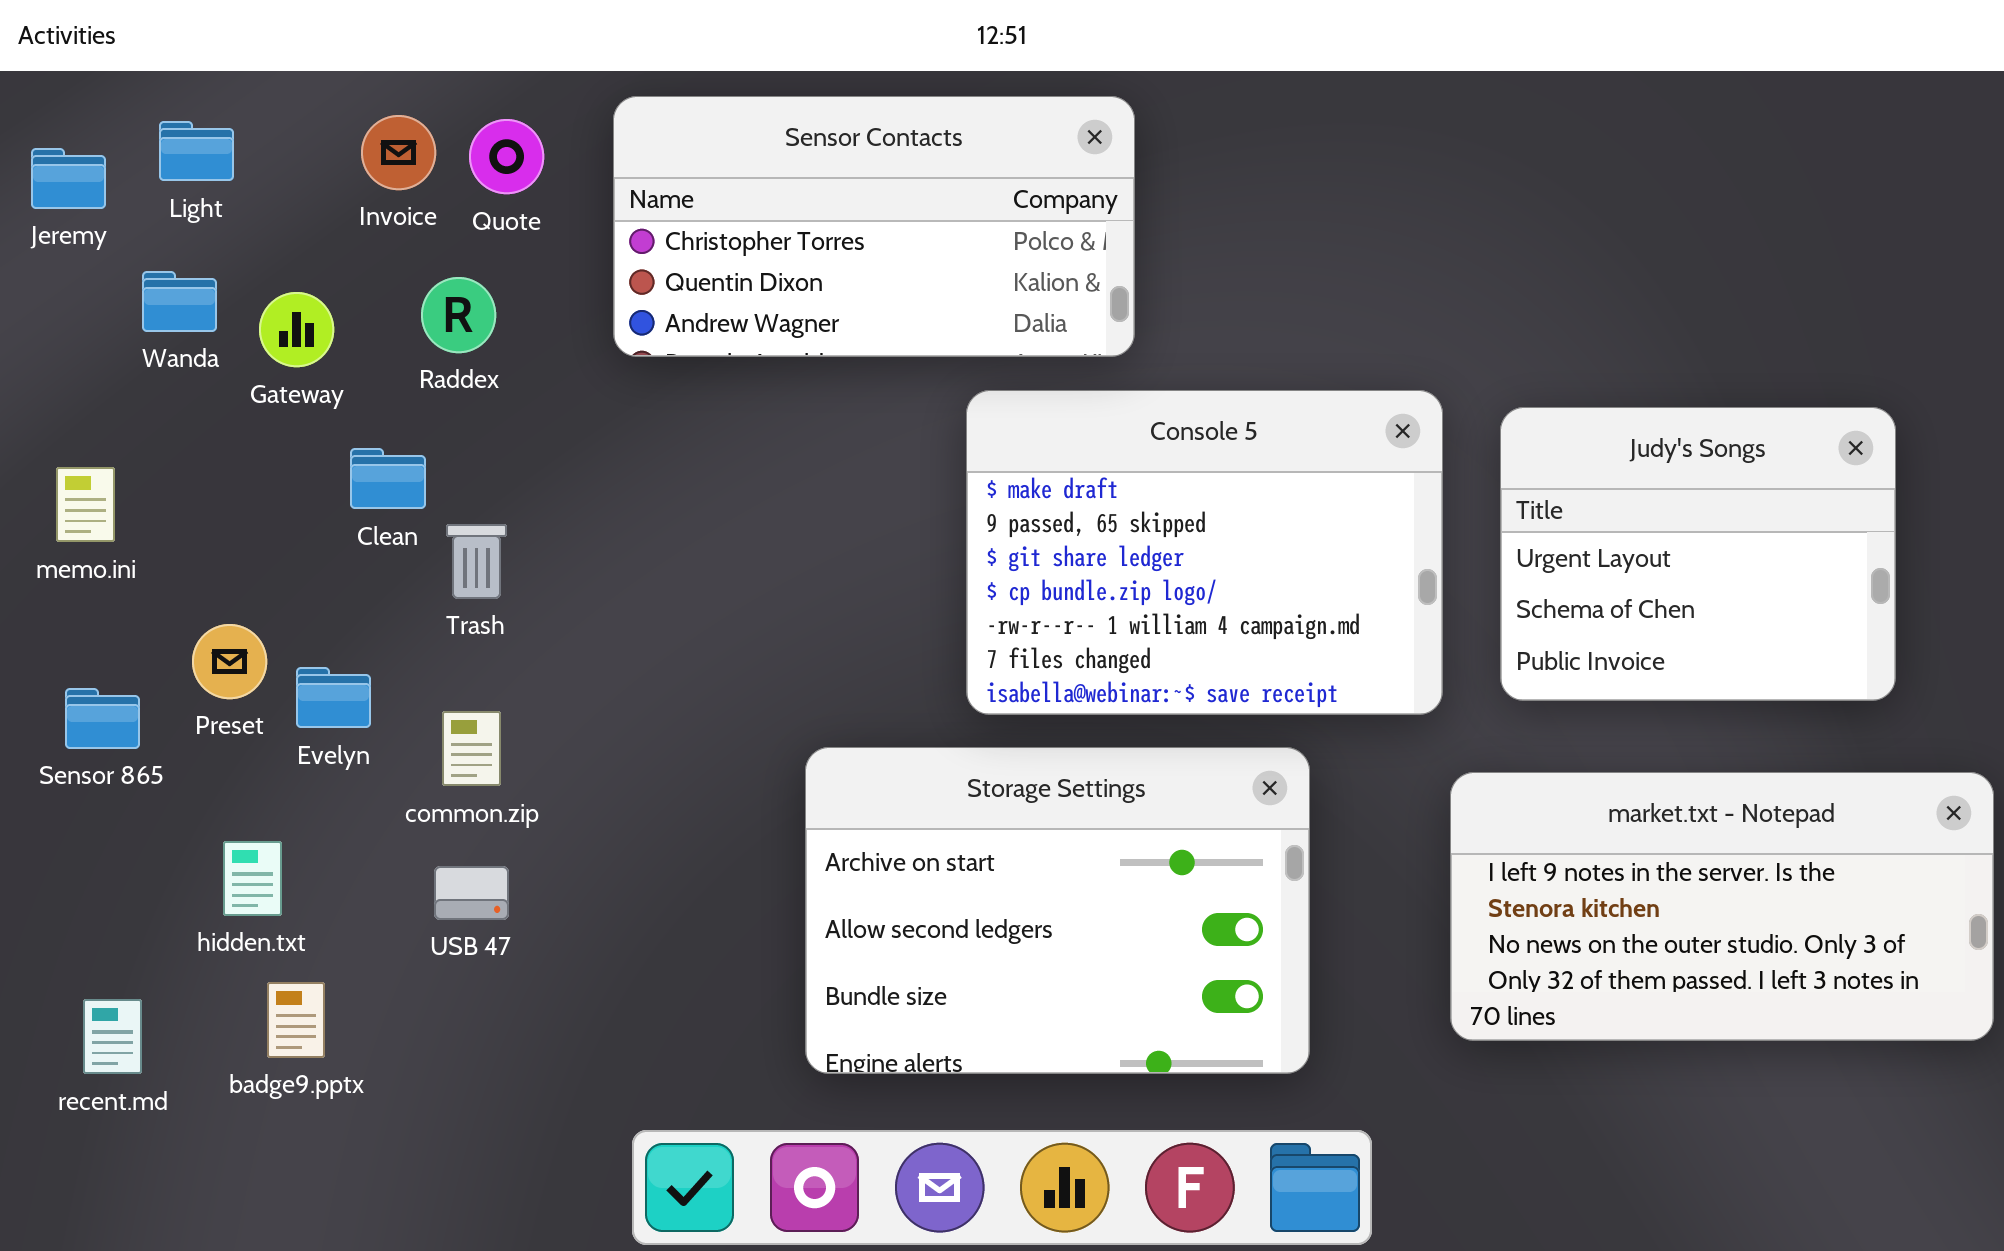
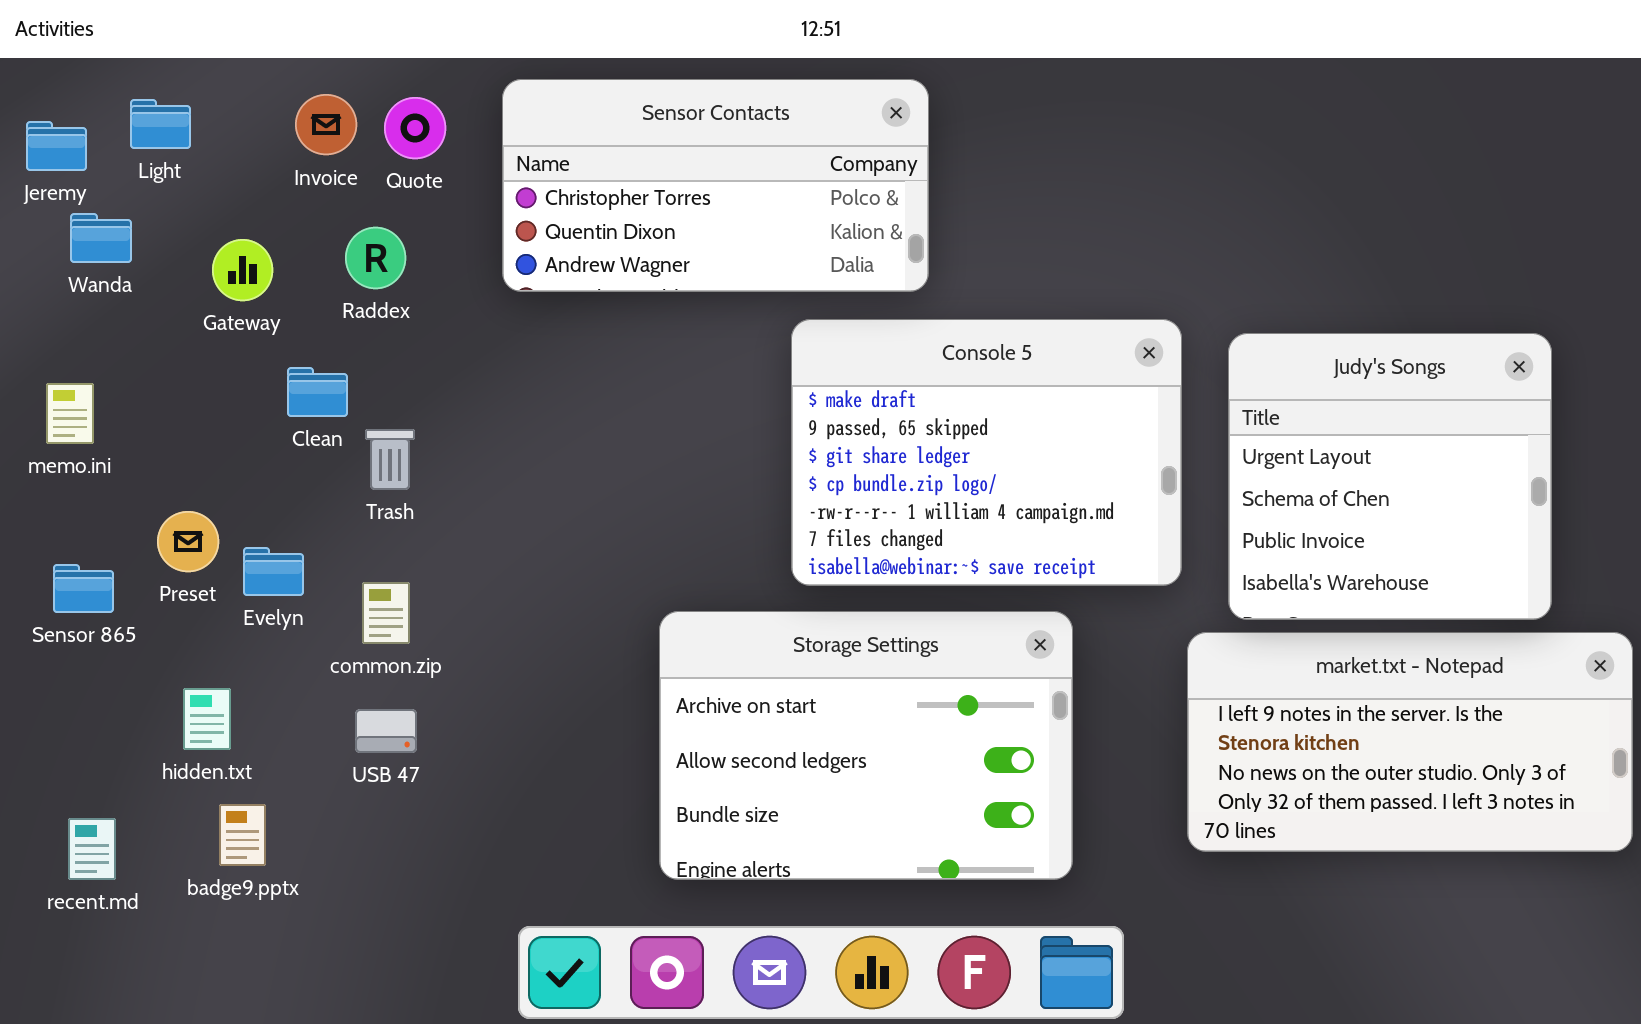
Wanda: [142,271,217,332] -> [70,213,132,263], moved
Judy's Songs: [1500,407,1896,701] -> [1228,333,1552,620], resized

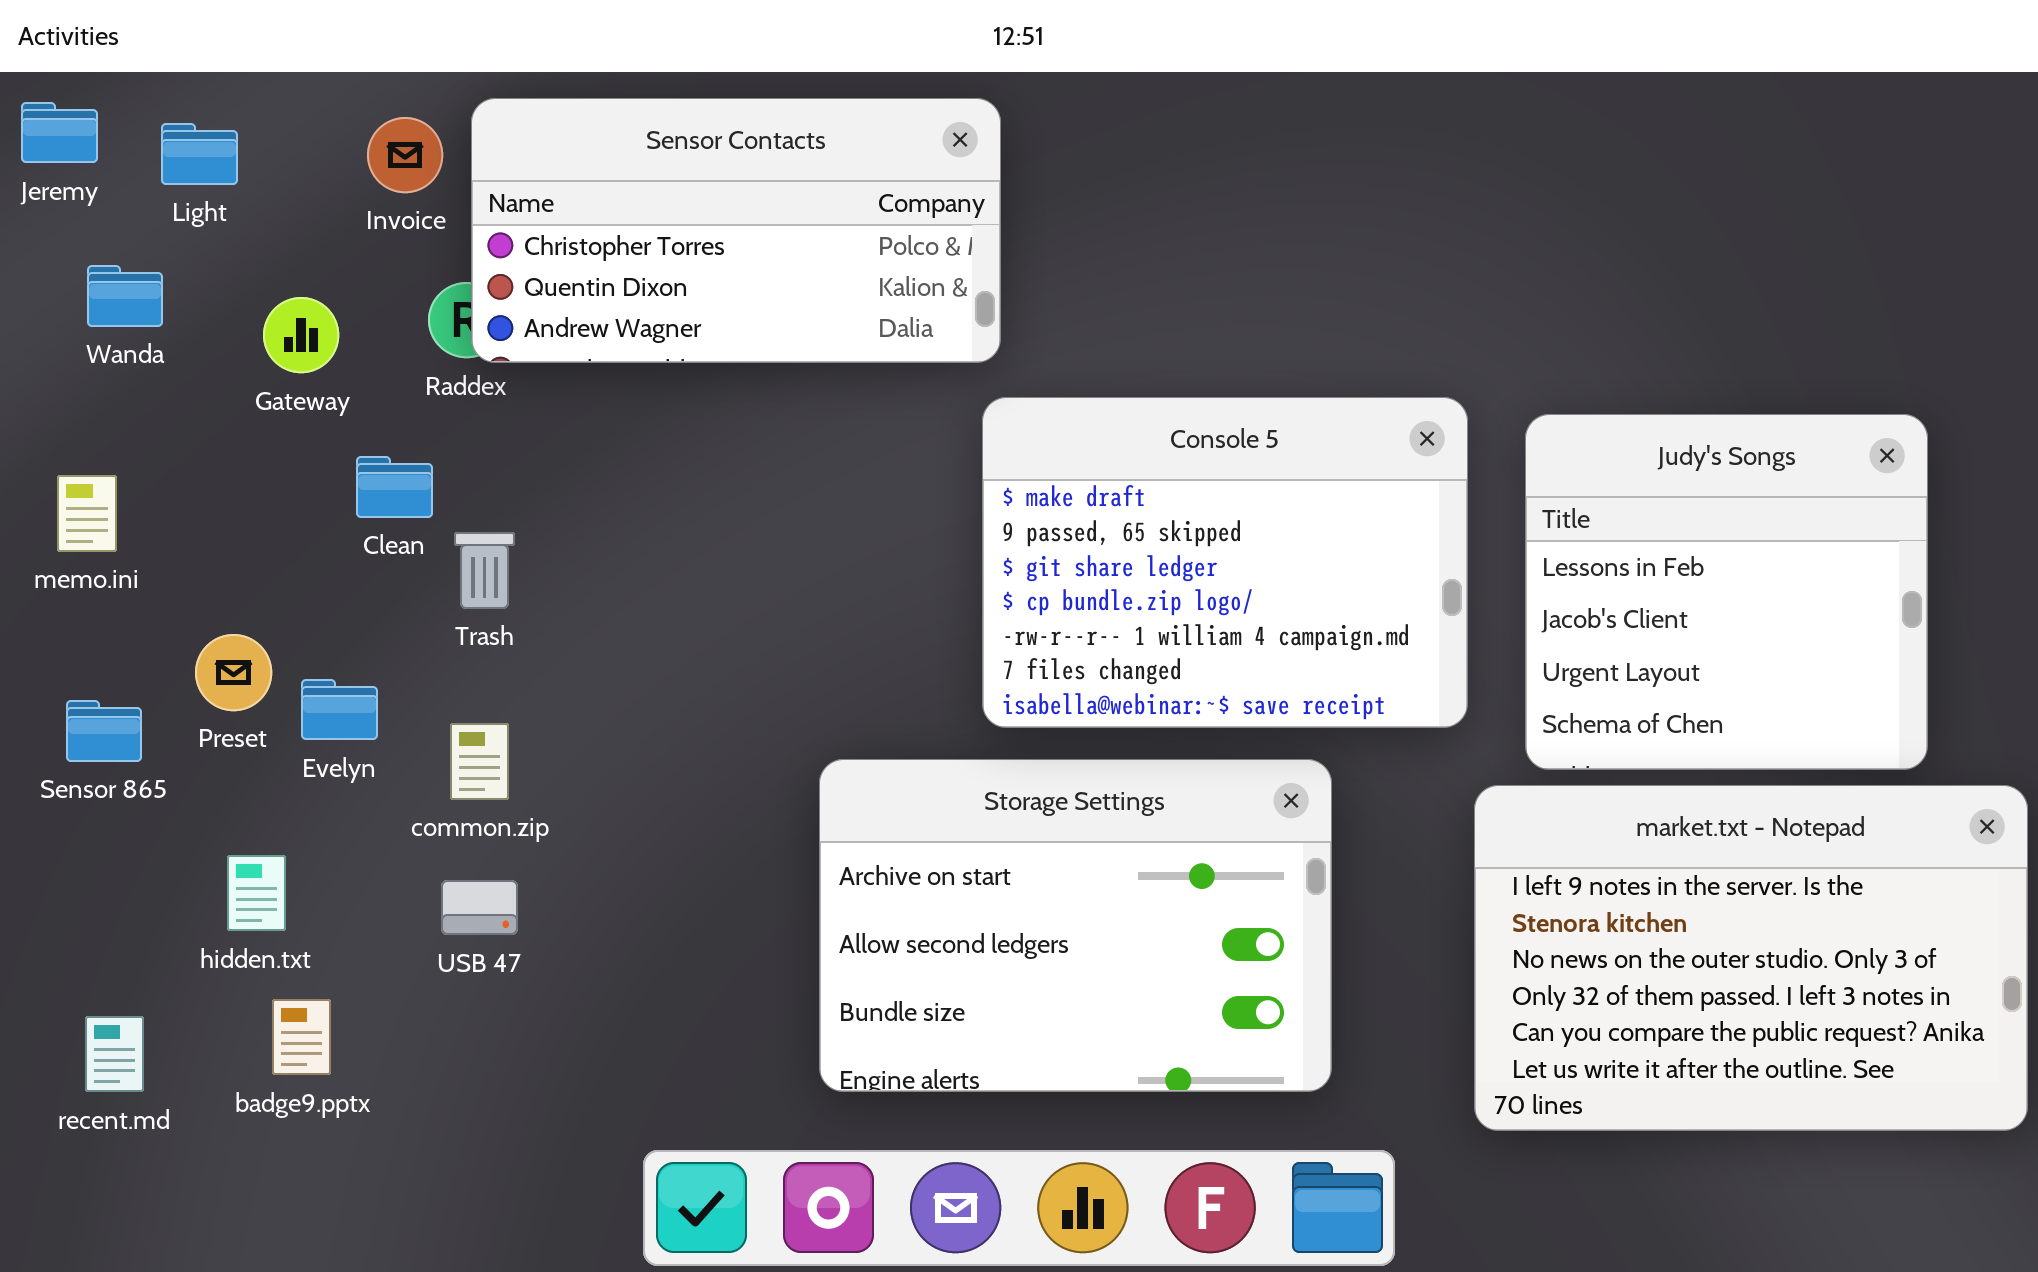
Sensor Contacts: [502,79,929,292] -> [471,98,1001,363], moved
Jeremy: [26,121,87,171] -> [21,102,98,163], moved
Judy's Songs: [1228,333,1552,620] -> [1525,414,1928,770], scrolled up 2 rows
market.txt - Notepad: [1187,632,1633,852] -> [1474,785,2028,1131], resized

